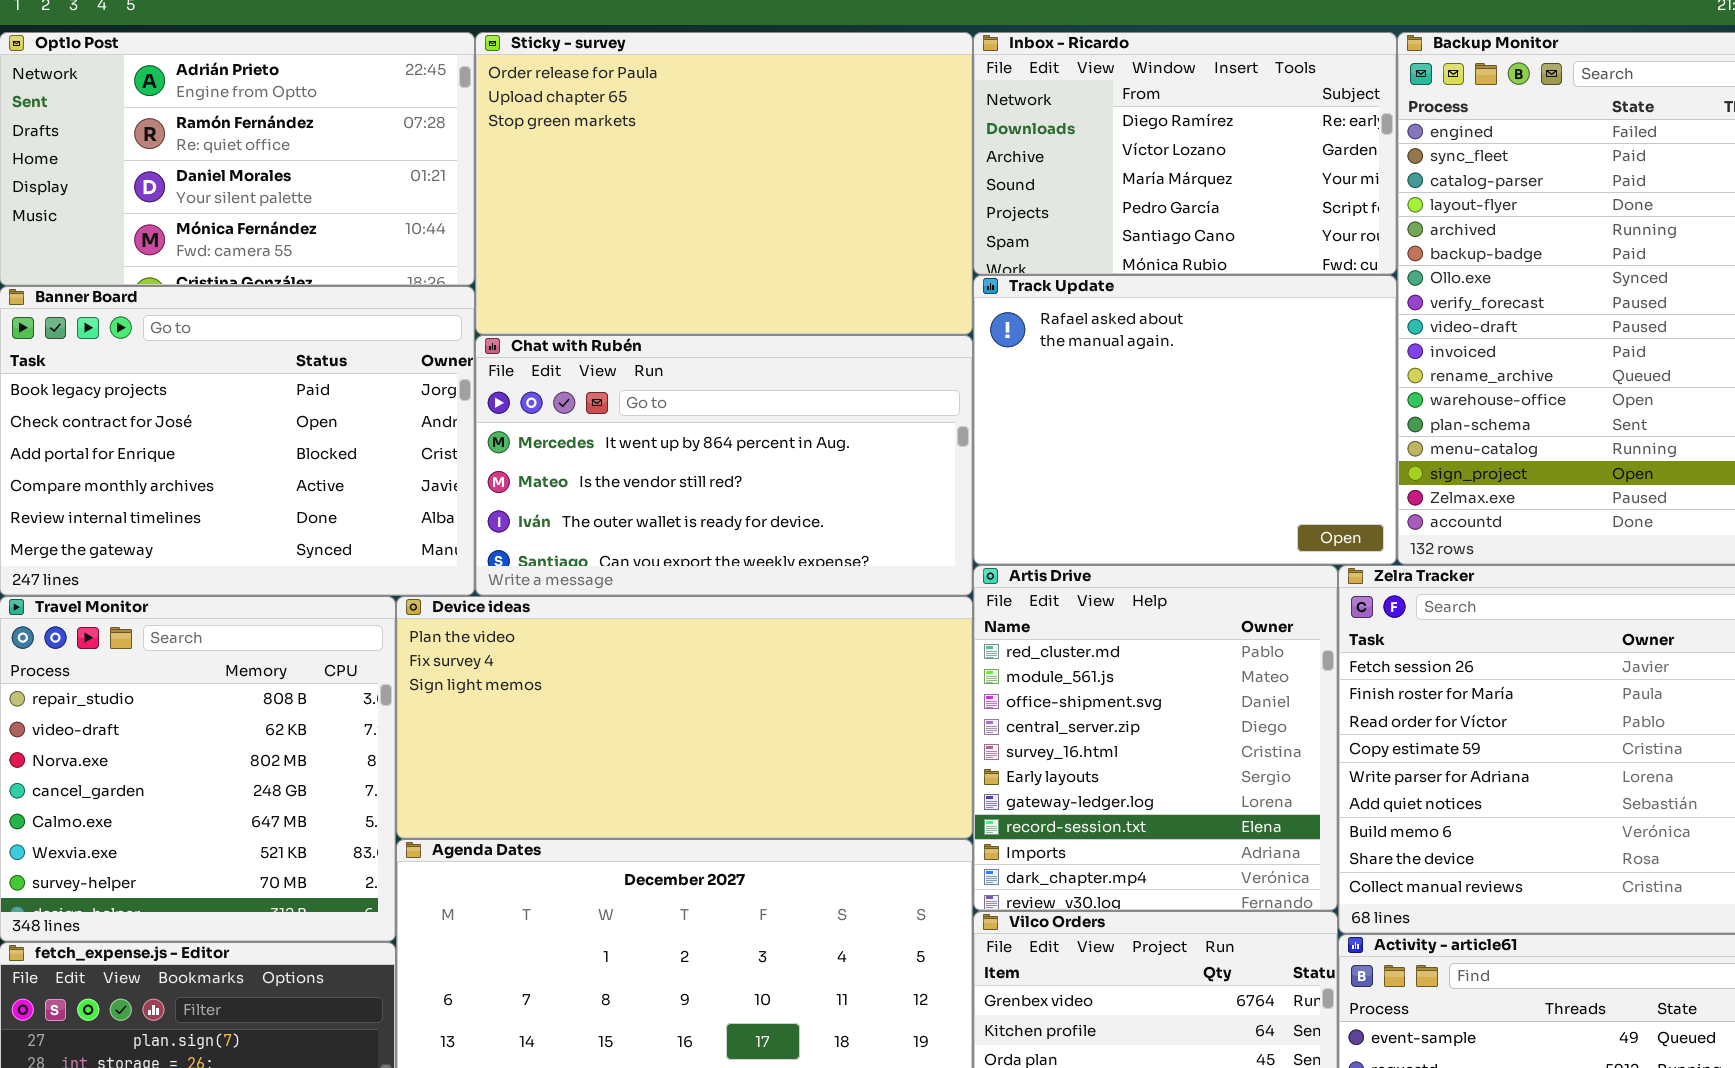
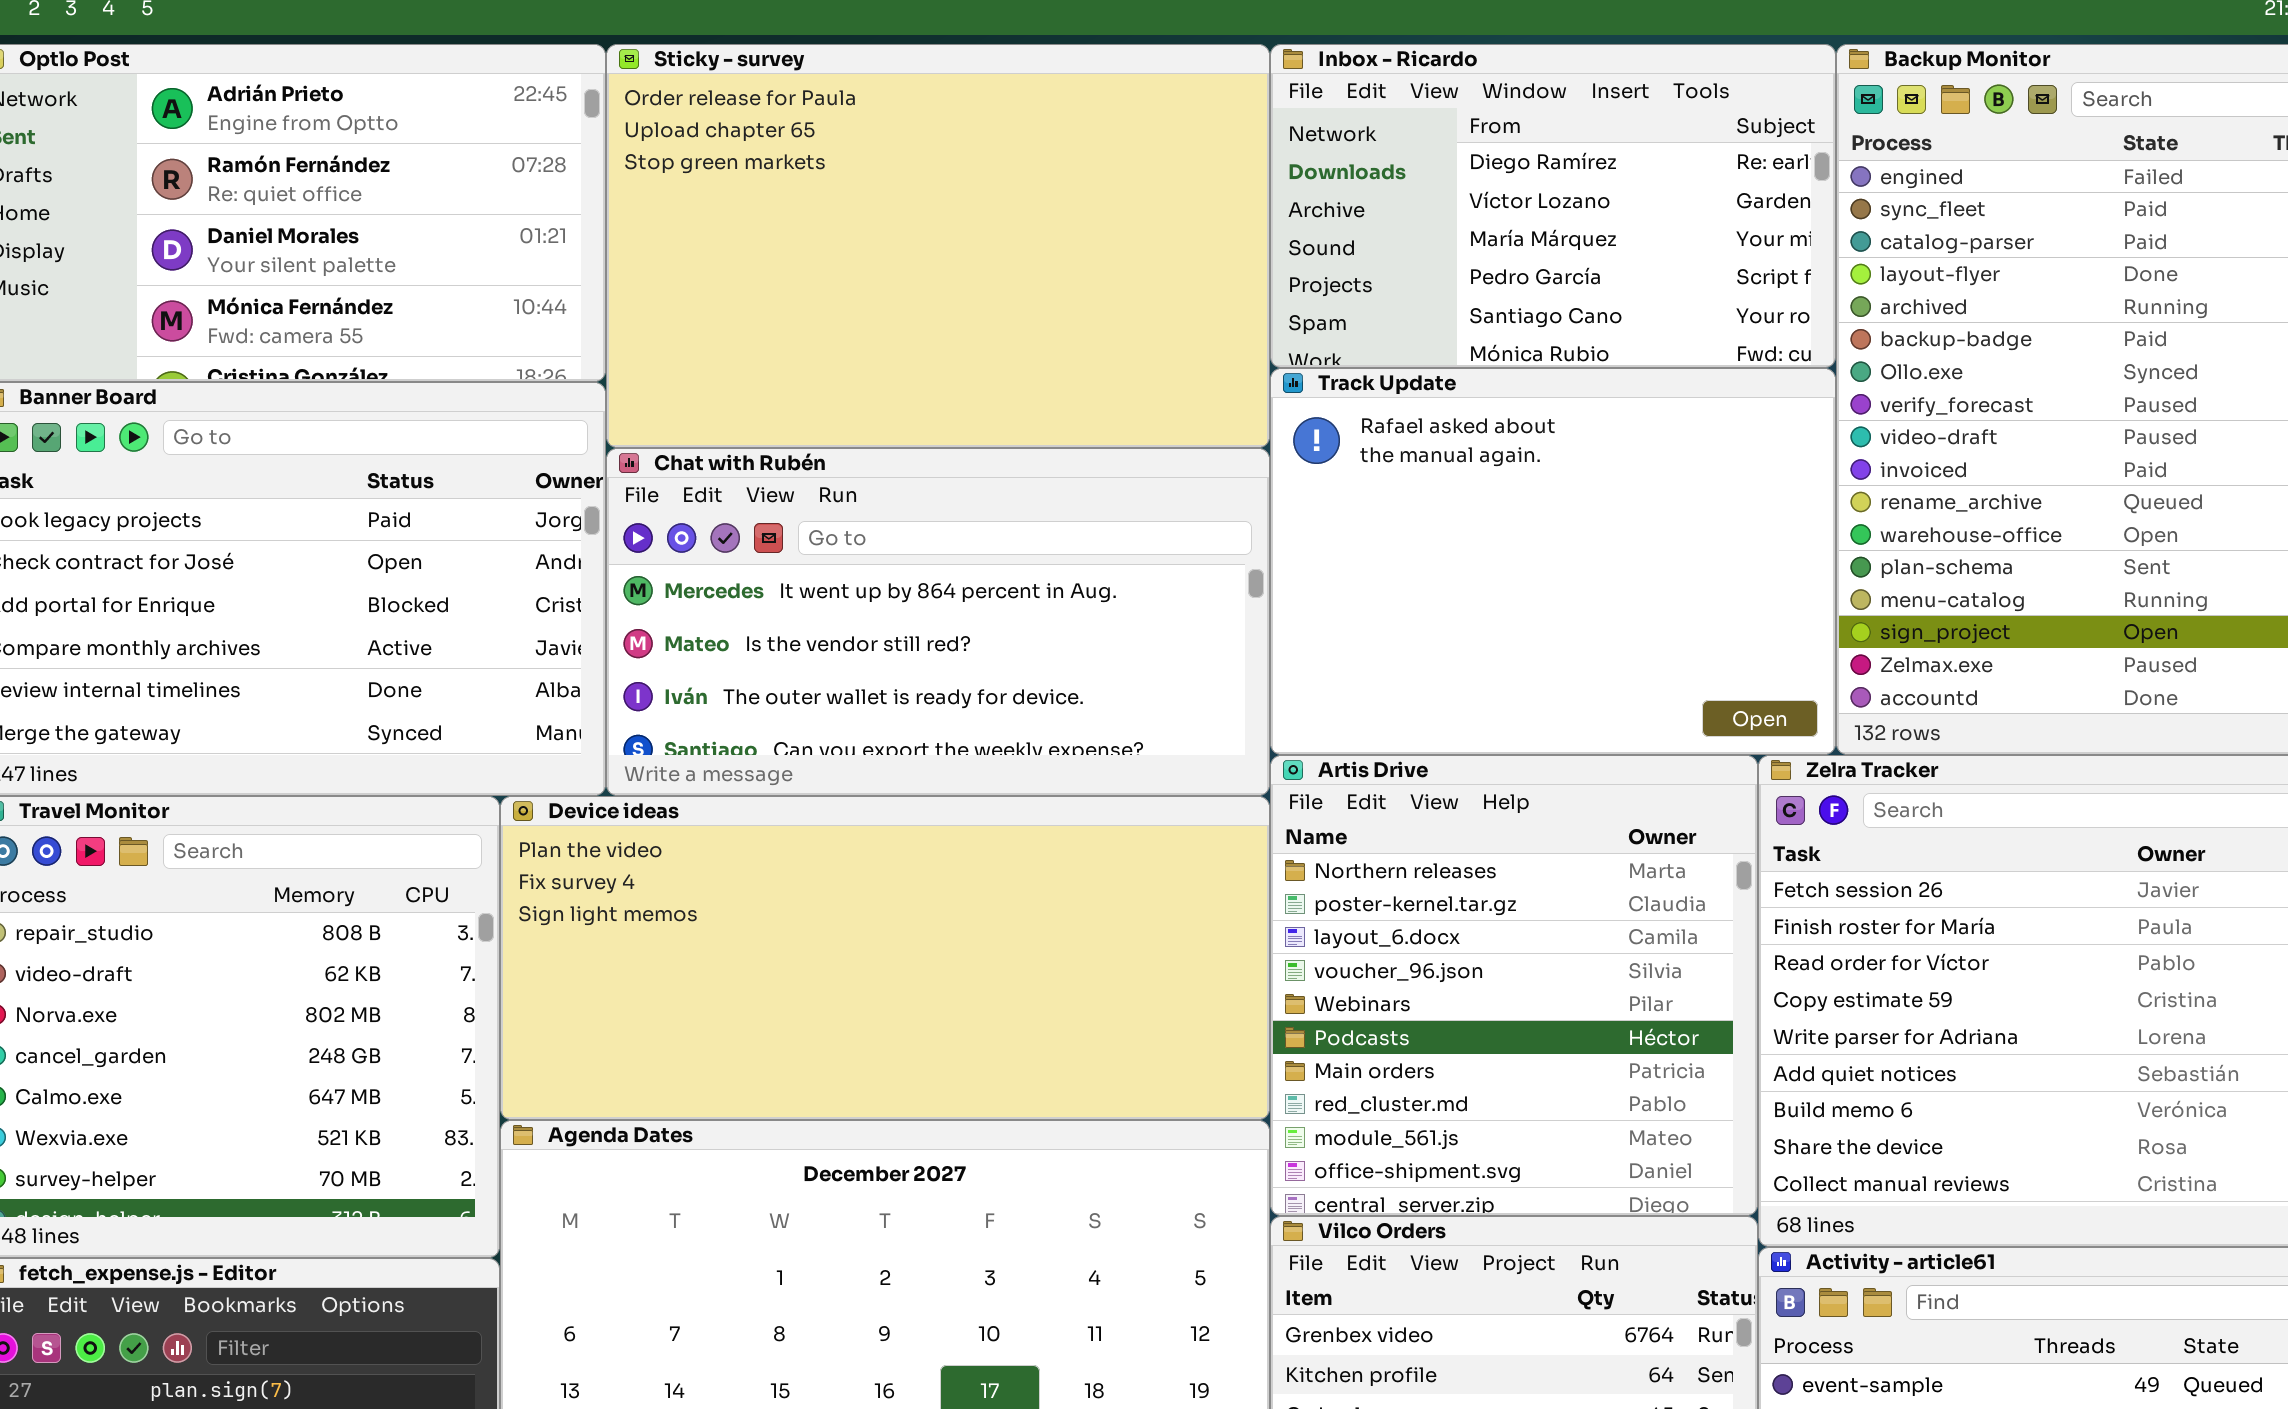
Artis Drive: [973,565,1338,911] -> [1270,755,1758,1216], scrolled up 7 rows

